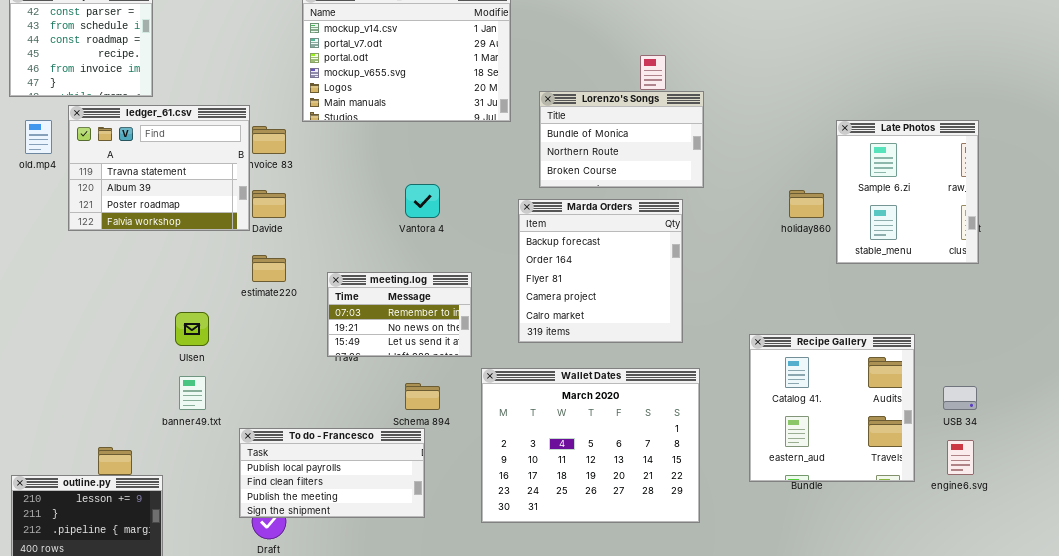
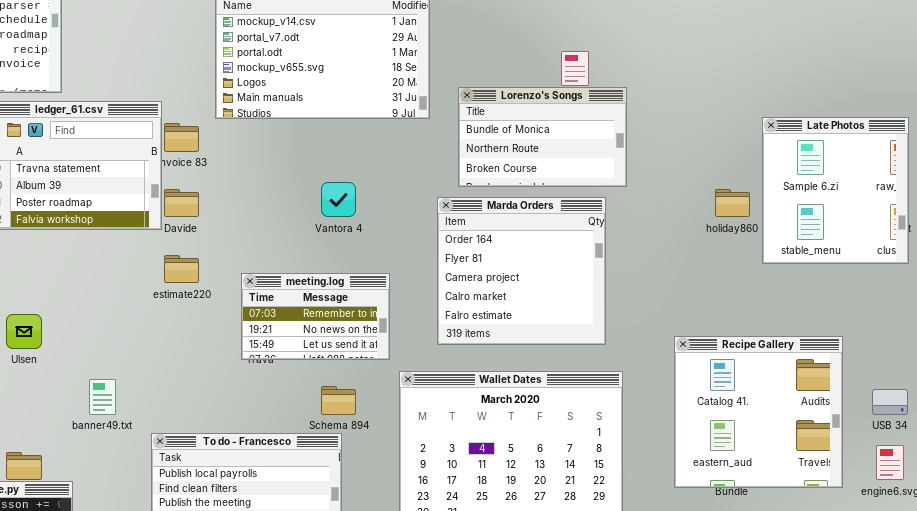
Marda Orders: [518,199,683,343] -> [437,197,606,345], scrolled down 1 row
Ulsen: [175,312,209,346] -> [6,314,42,349], moved

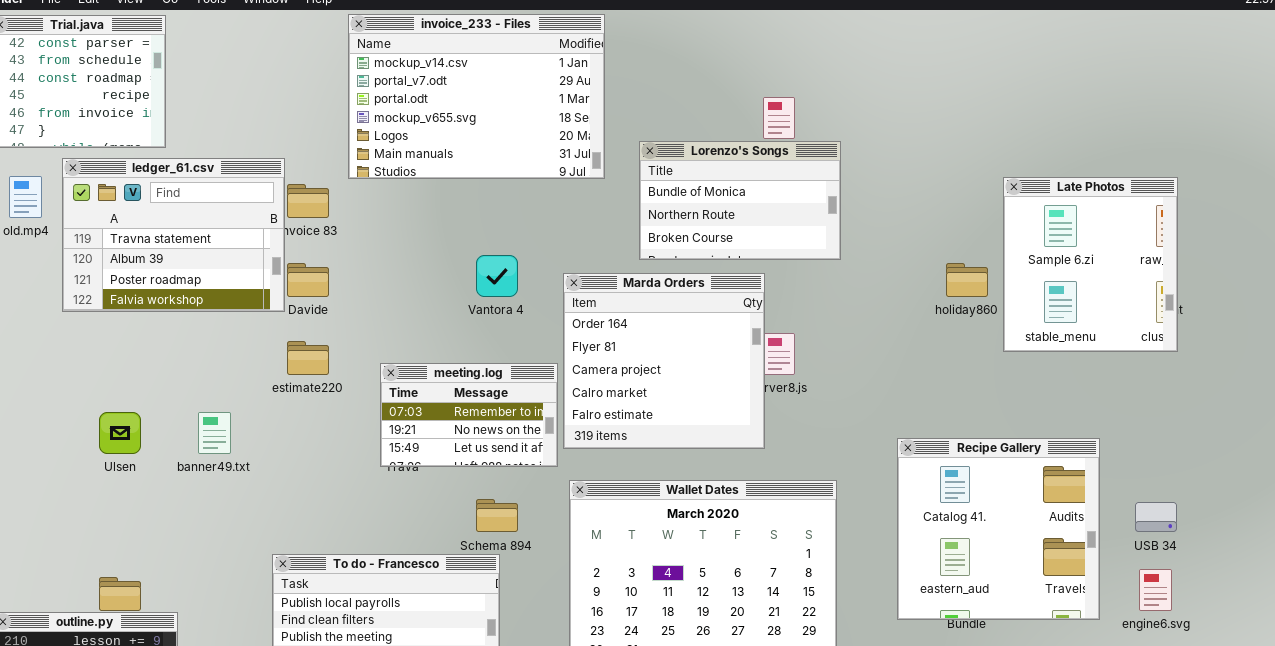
Marda Orders: [437,197,606,345] -> [563,273,765,449], moved
banner49.txt: [89,379,116,415] -> [198,412,231,454], moved

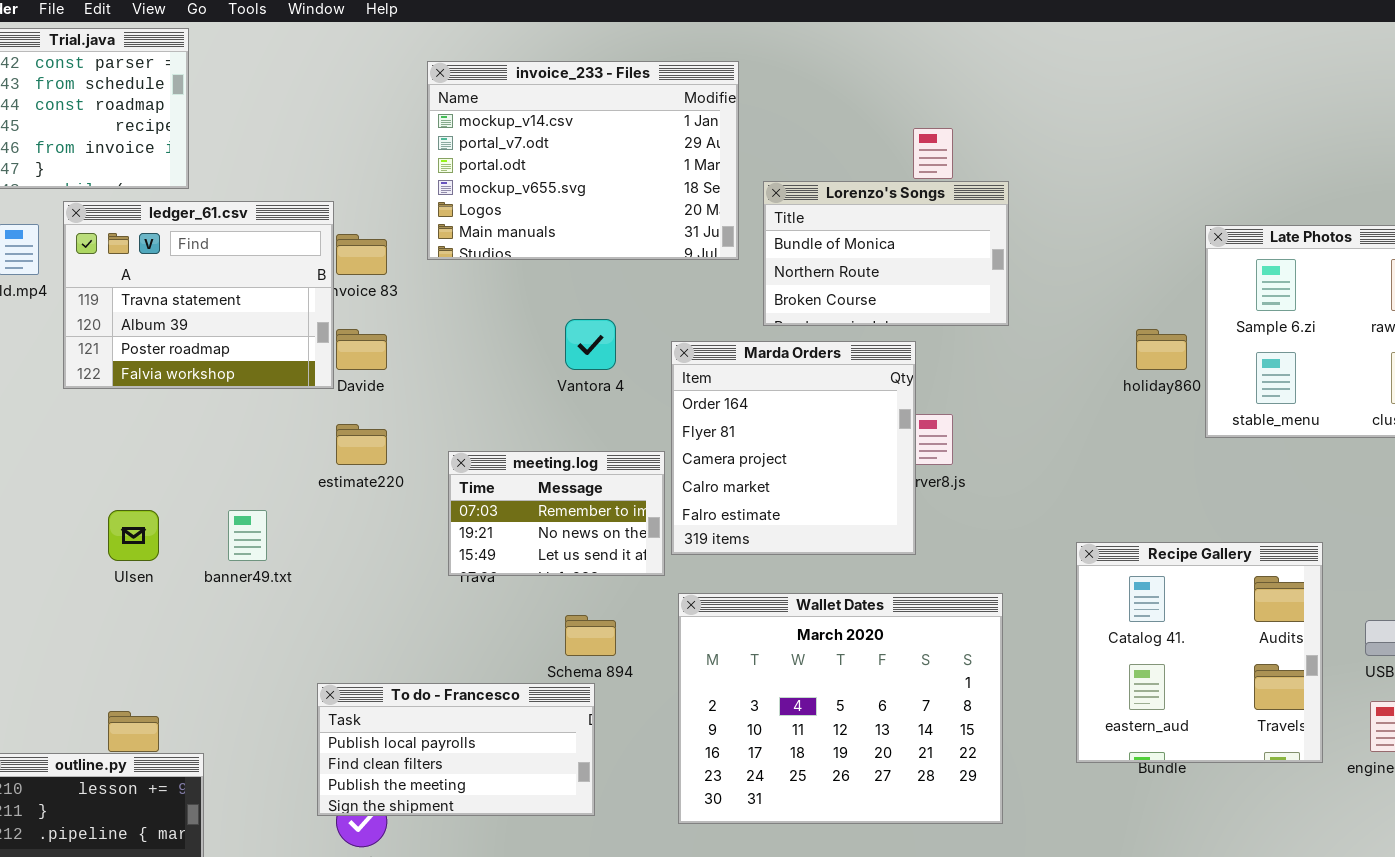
invoice_233 - Files: [348,14,605,179] -> [427,61,739,260], moved

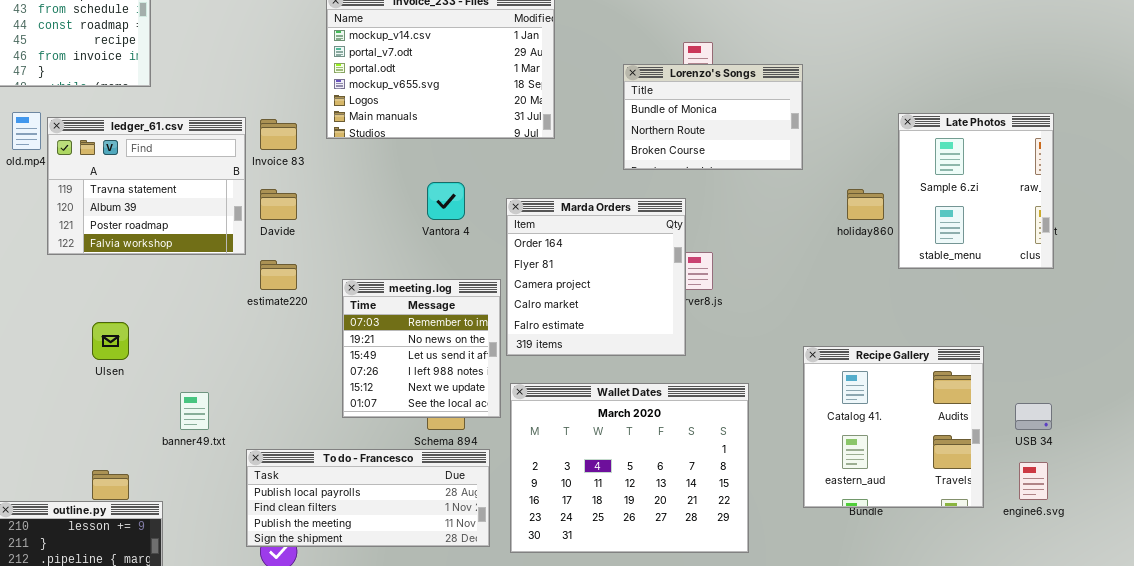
Lorenzo's Songs: [763,181,1009,326] -> [623,64,803,170], moved
ledger_61.csv: [63,201,334,389] -> [47,117,246,255], moved
meeting.log: [448,451,665,576] -> [342,279,501,418], resized
banner49.txt: [228,510,267,561] -> [180,392,209,430], moved
To do - Francesco: [317,683,595,816] -> [246,449,490,547], resized

